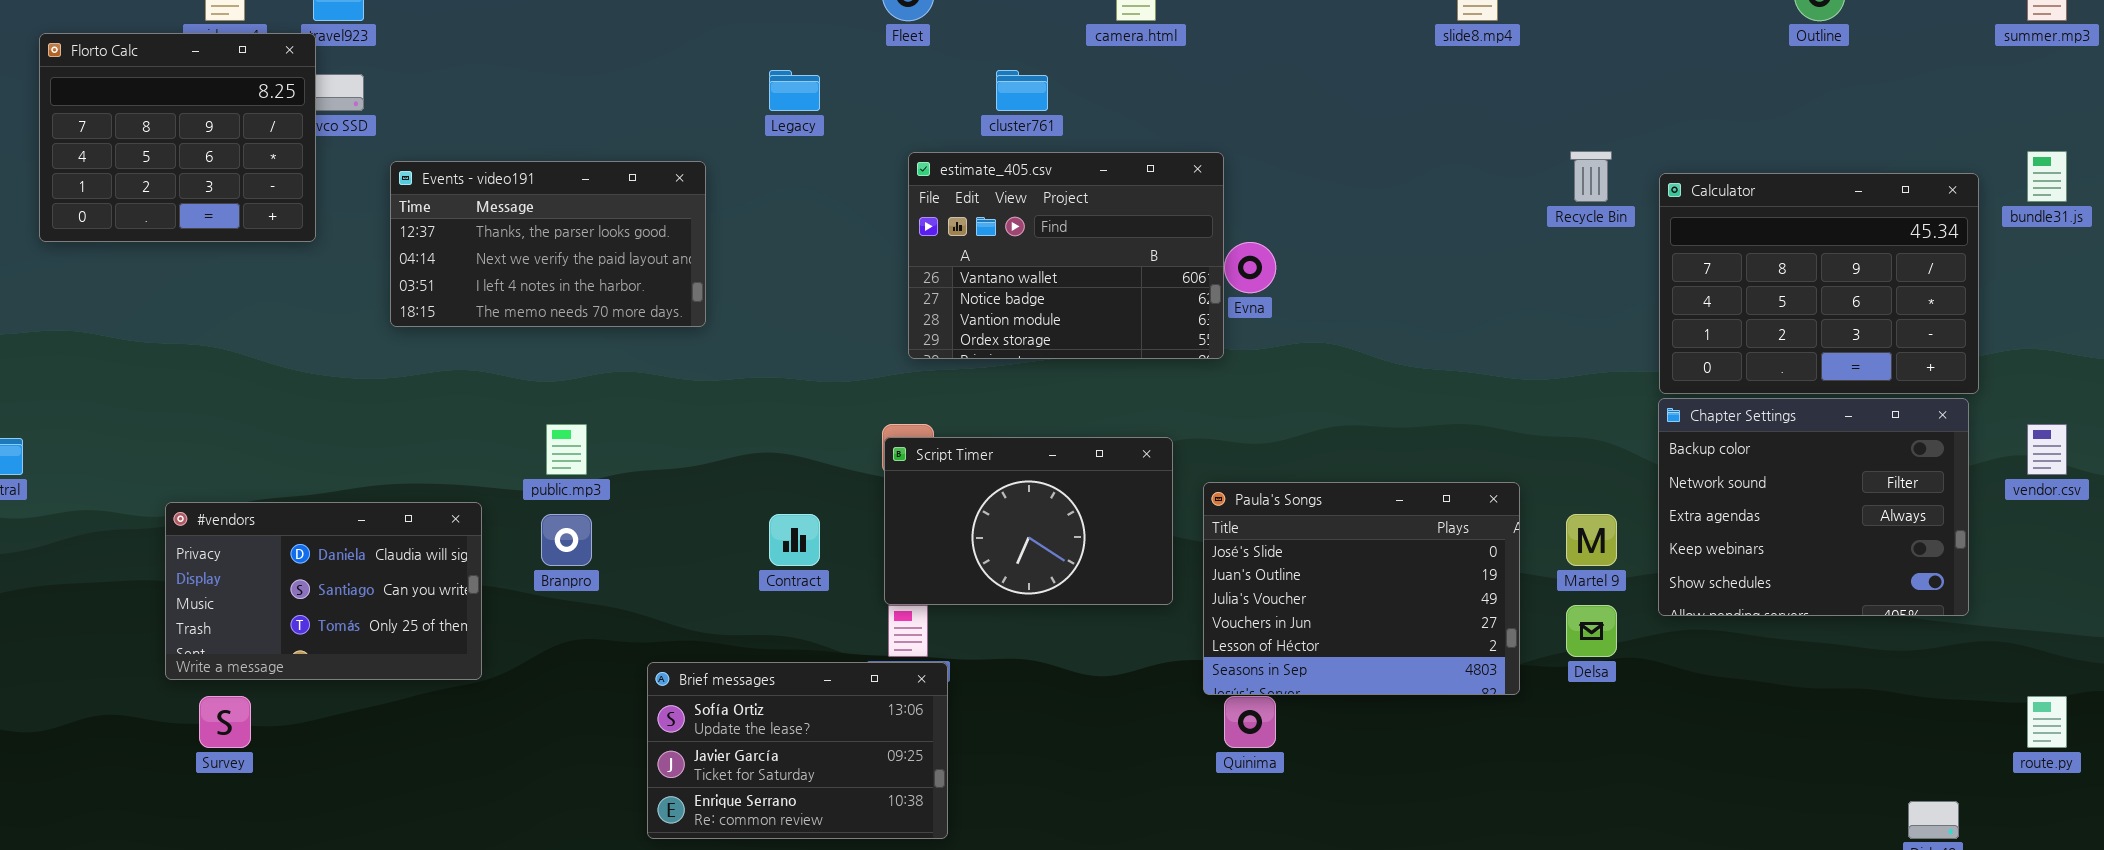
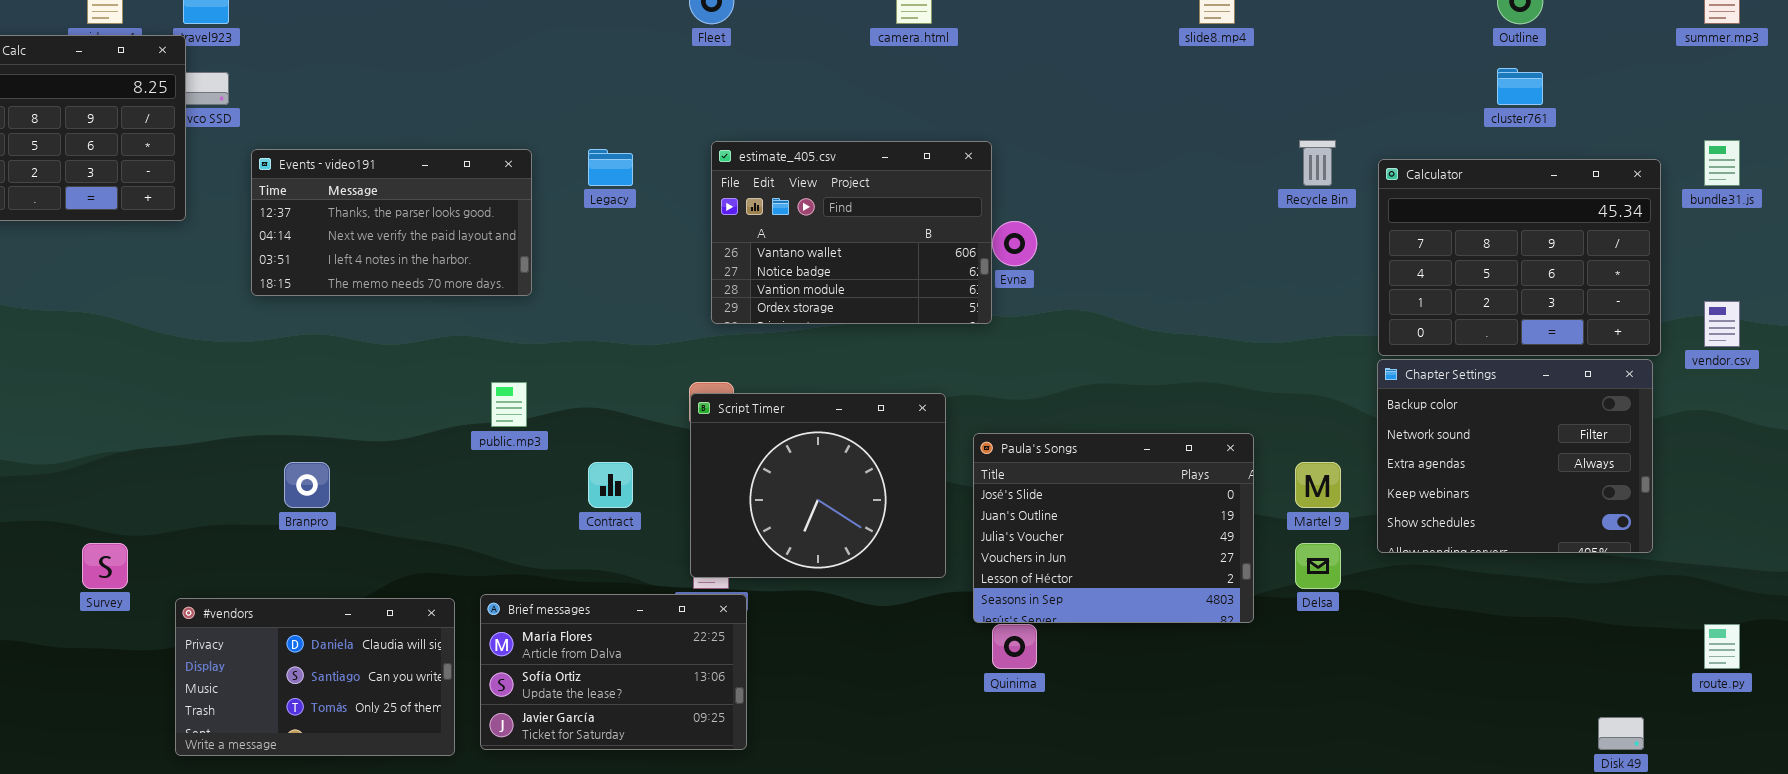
Legacy: [769,70,820,111] -> [588,149,633,186], moved
cluster761: [996,70,1048,111] -> [1497,68,1543,105], moved
public.mp3: [546,424,587,475] -> [491,382,527,427], moved
vendor.csv: [2027,424,2067,475] -> [1704,301,1740,347], moved
Script Timer: [884,437,1173,605] -> [690,393,946,578], resized
#vendors: [165,502,482,680] -> [175,598,455,756], moved
Branpro: [541,514,592,566] -> [284,462,330,508], moved
Brief messages: [647,662,948,839] -> [480,594,747,750], scrolled up 1 row
Survey: [199,696,251,748] -> [82,543,128,589], moved

